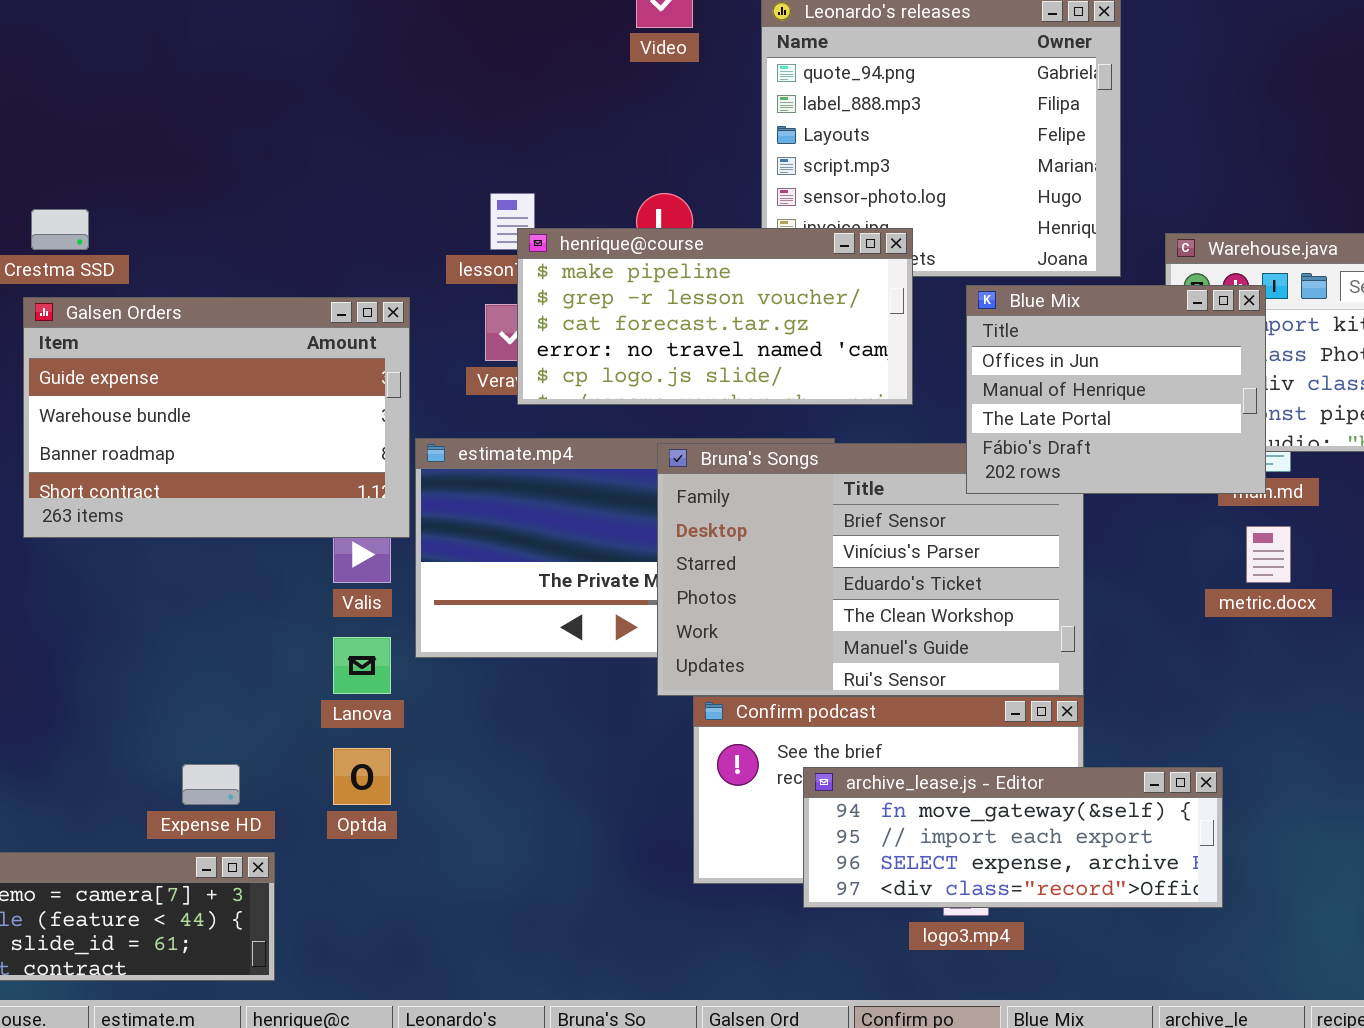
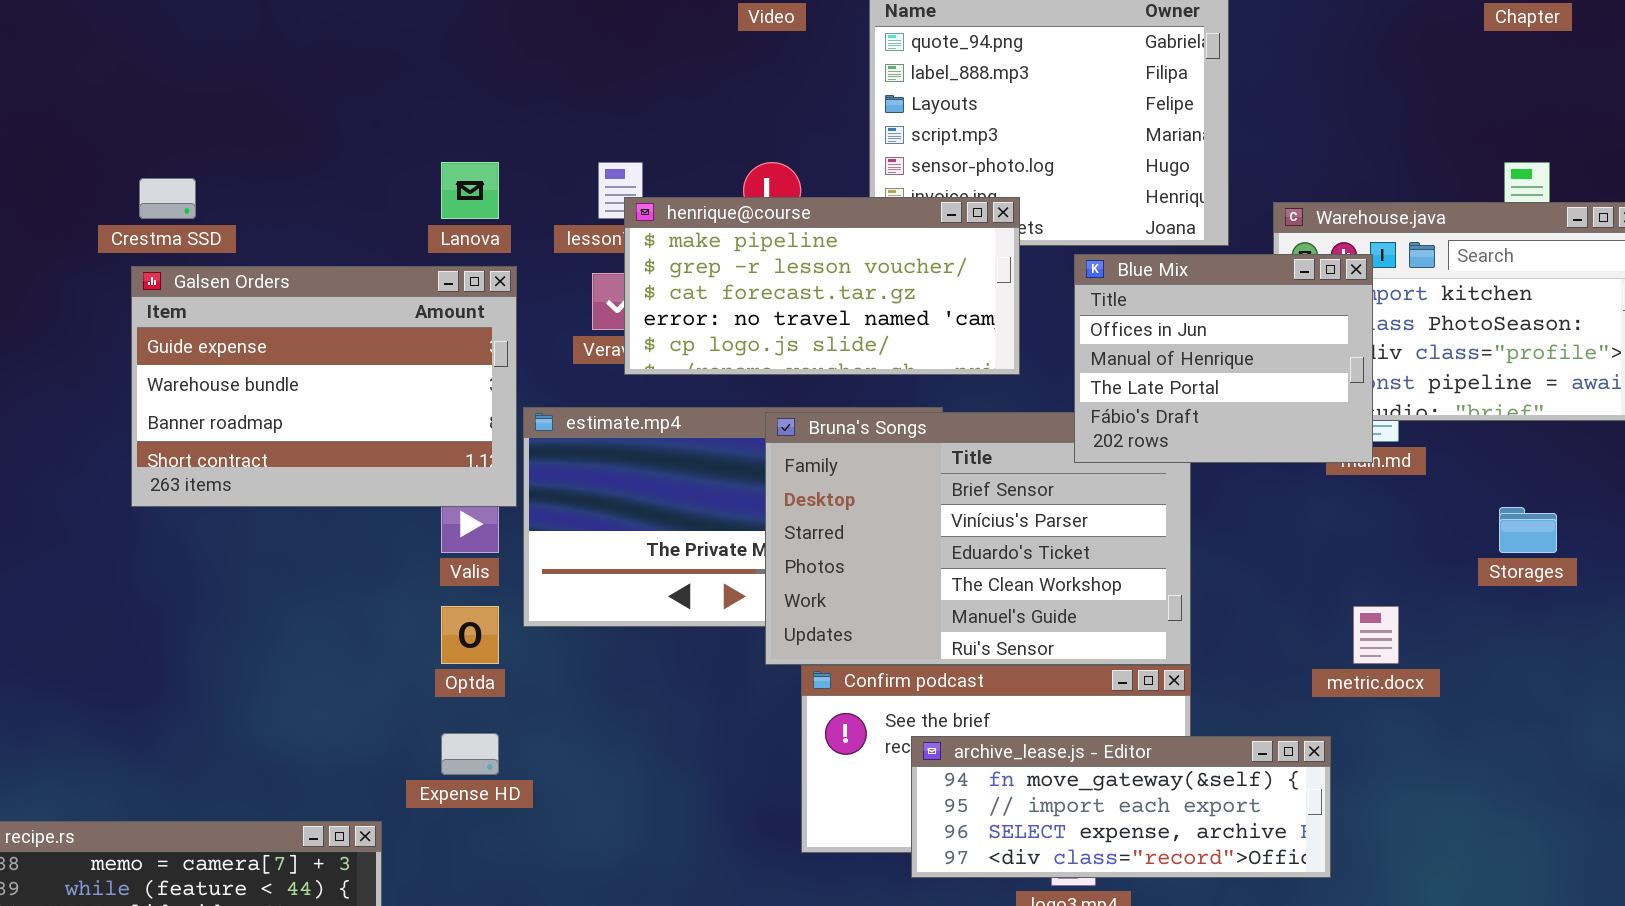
metric.docx: [1246,526,1291,583] -> [1353,606,1399,664], moved
Lanova: [333,637,391,694] -> [441,162,499,219], moved
Optda: [333,748,391,805] -> [441,606,499,664], moved
Expense HD: [182,764,240,805] -> [441,733,499,775], moved

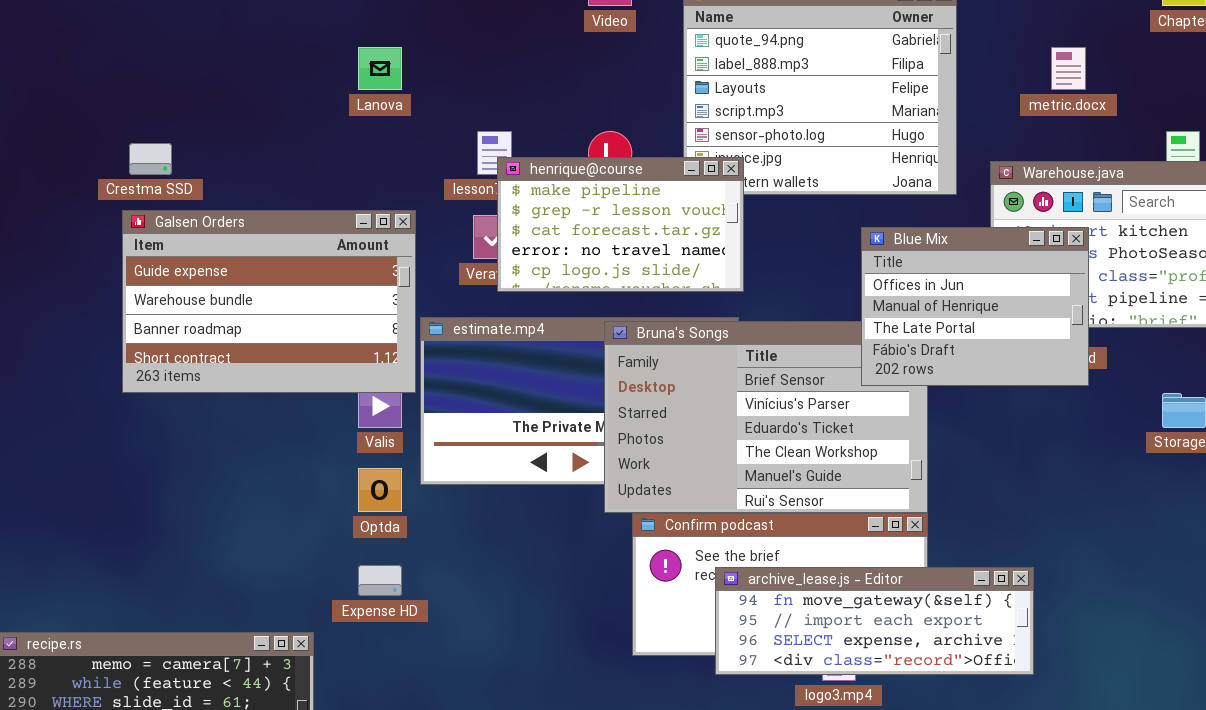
Lanova: [441,162,499,219] -> [358,47,402,90], moved
henrique@course: [624,197,1020,375] -> [497,157,744,292], resized
Blue Mix: [1074,254,1373,463] -> [861,227,1089,386], moved
metric.docx: [1353,606,1399,664] -> [1051,47,1086,90], moved

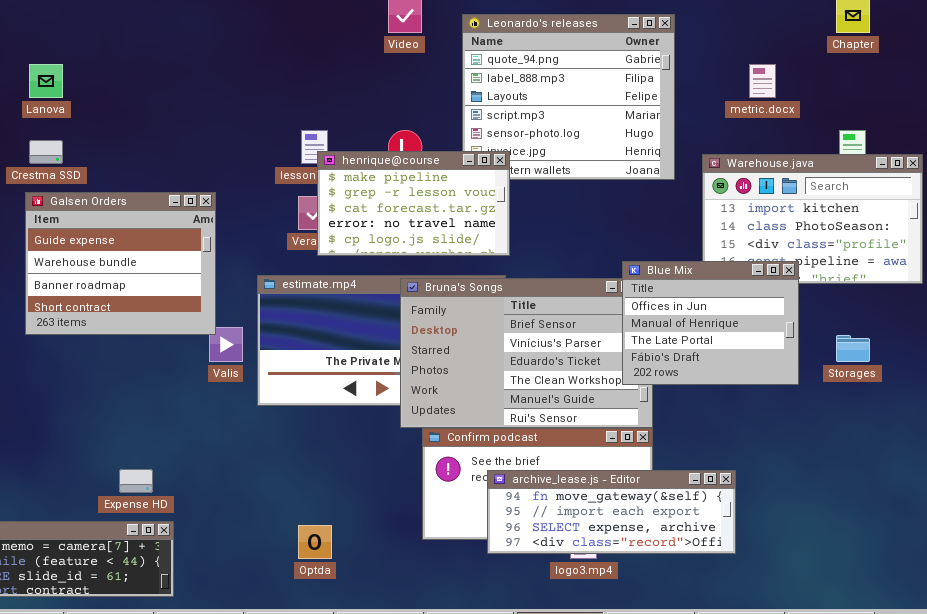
Lanova: [358,47,402,90] -> [29,64,63,98], moved
Galsen Orders: [122,210,416,393] -> [25,192,216,335], resized
Blue Mix: [861,227,1089,386] -> [622,261,799,385], moved
Optda: [358,468,402,512] -> [298,525,332,559], moved
Expense HD: [358,565,402,596] -> [119,469,153,493], moved

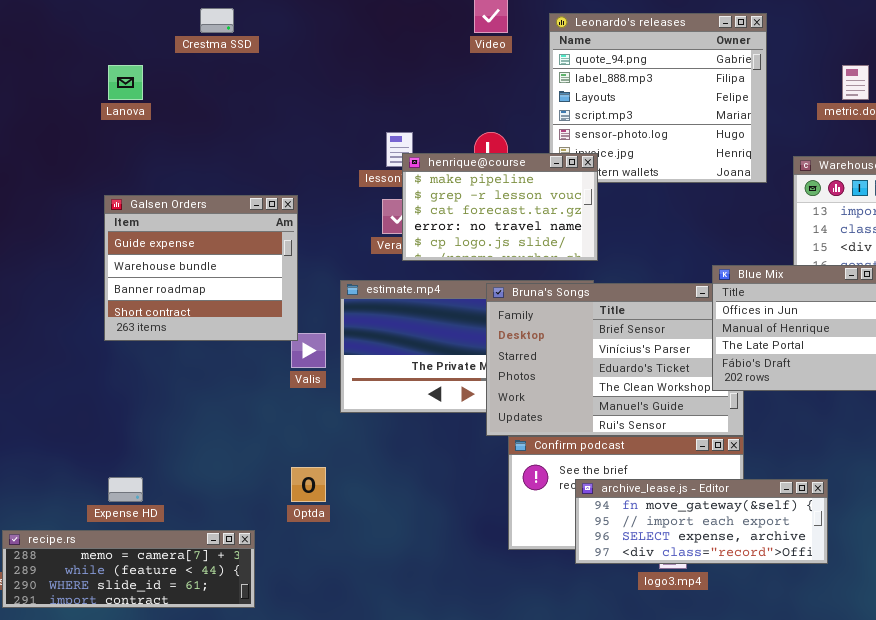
Crestma SSD: [29,140,63,164] -> [200,8,234,33], moved
Expense HD: [119,469,153,493] -> [108,477,143,502], moved
Optda: [298,525,332,559] -> [291,467,326,502], moved

